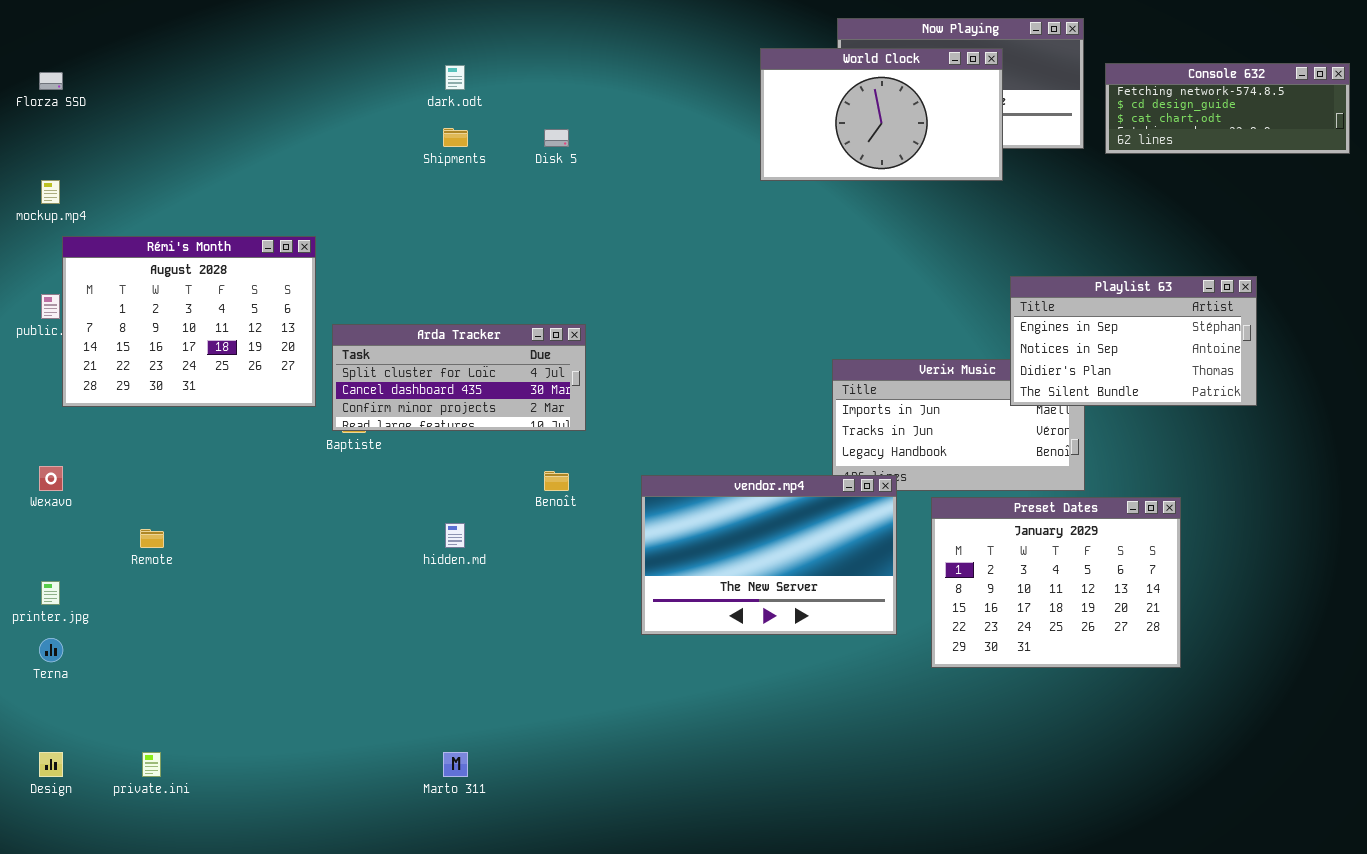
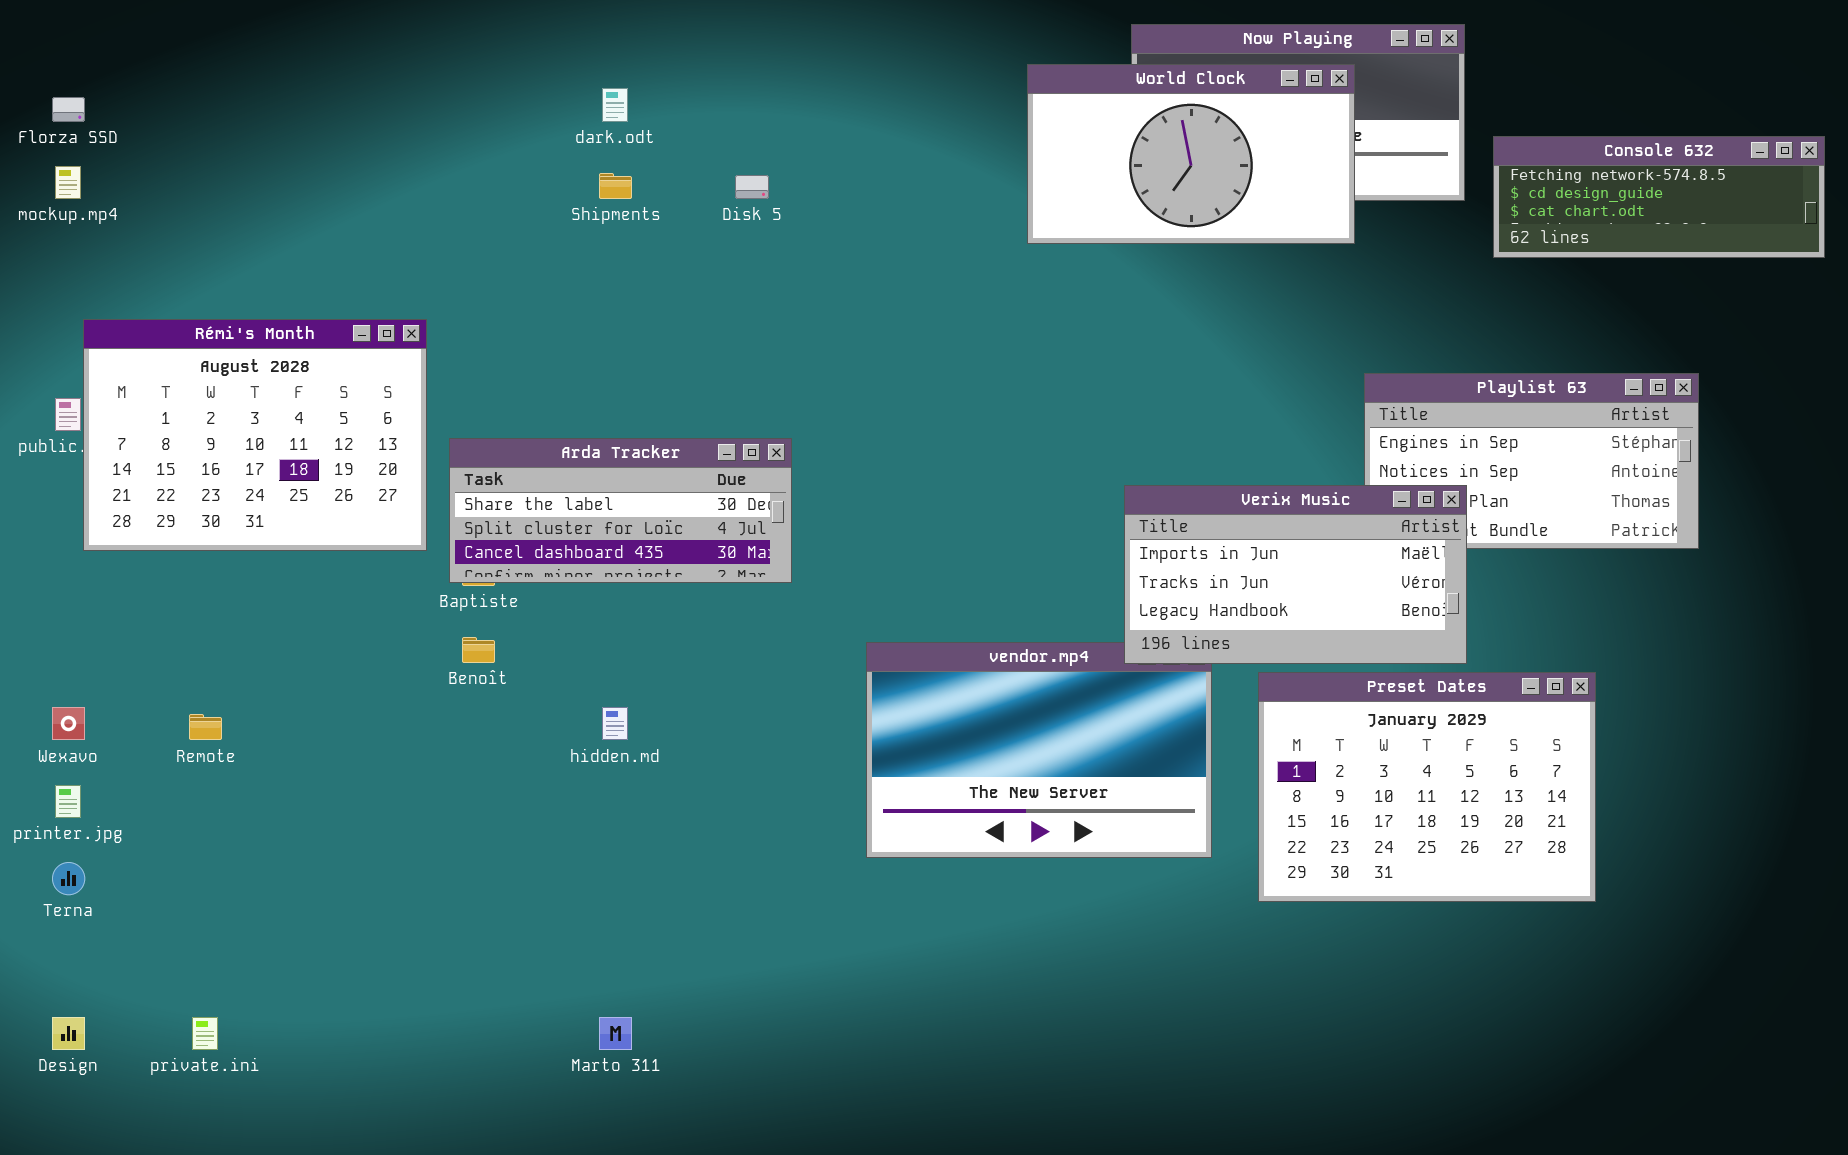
Console 632: [1105,63,1350,154] -> [1493,136,1825,258], moved
mockup.mp4: [41,180,60,204] -> [55,166,81,199], moved
Arda Tracker: [332,324,586,431] -> [449,438,792,583], scrolled up 1 row
Verix Music: [832,359,1085,491] -> [1124,485,1467,664], raised
Wexavo: [39,466,63,491] -> [52,707,85,740], moved
Benoît: [544,471,569,491] -> [462,637,495,663], moved

